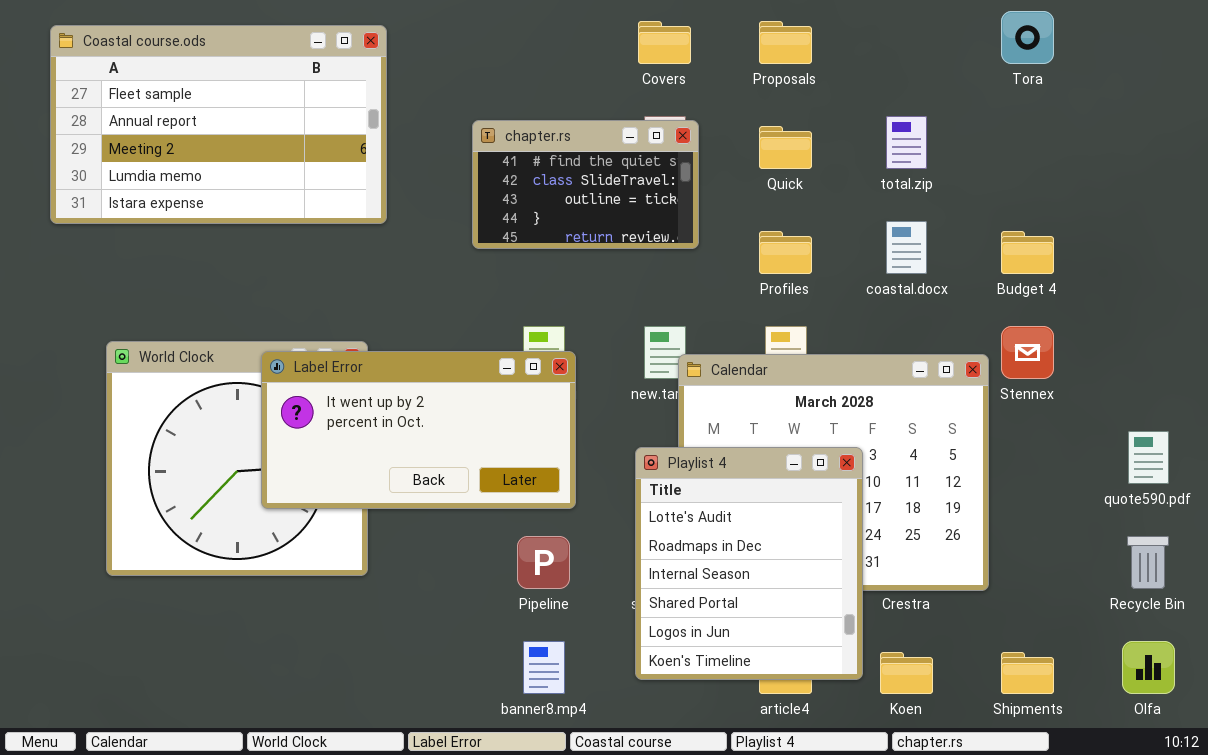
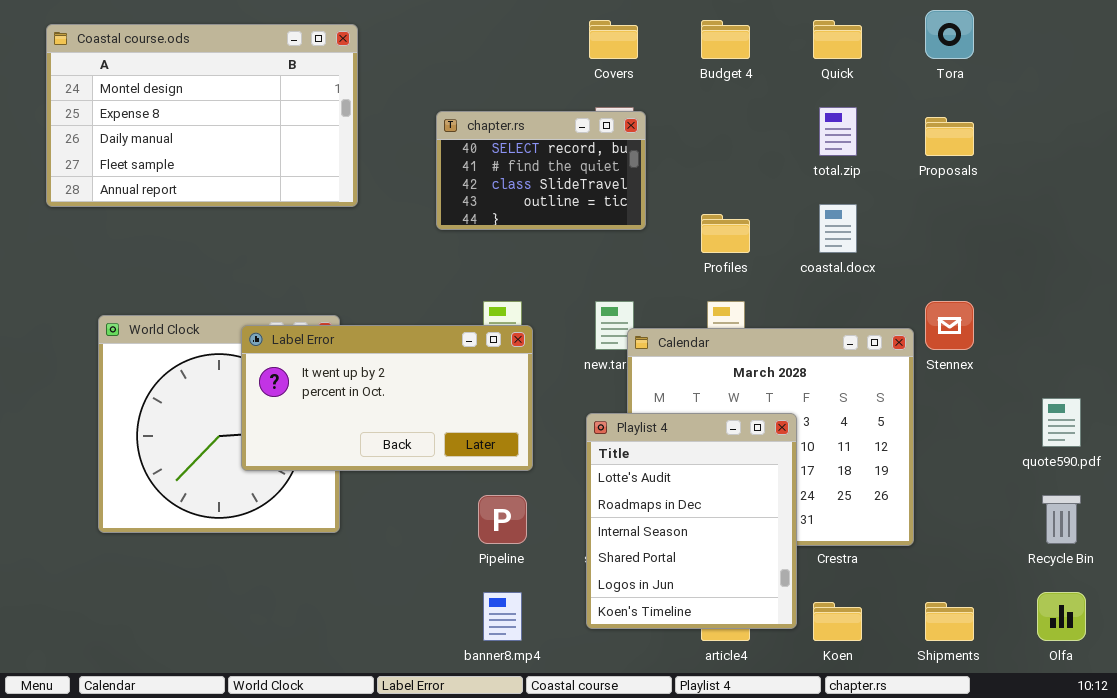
Proposals: [759,21,812,64] -> [925,117,974,156], moved
Coastal course.ods: [50,25,387,224] -> [46,24,358,207], scrolled up 3 rows
chapter.rs: [472,120,699,249] -> [436,111,646,230], scrolled up 1 row
Quick: [759,126,812,169] -> [813,20,862,59], moved
Budget 4: [1001,231,1054,274] -> [701,20,750,59], moved

